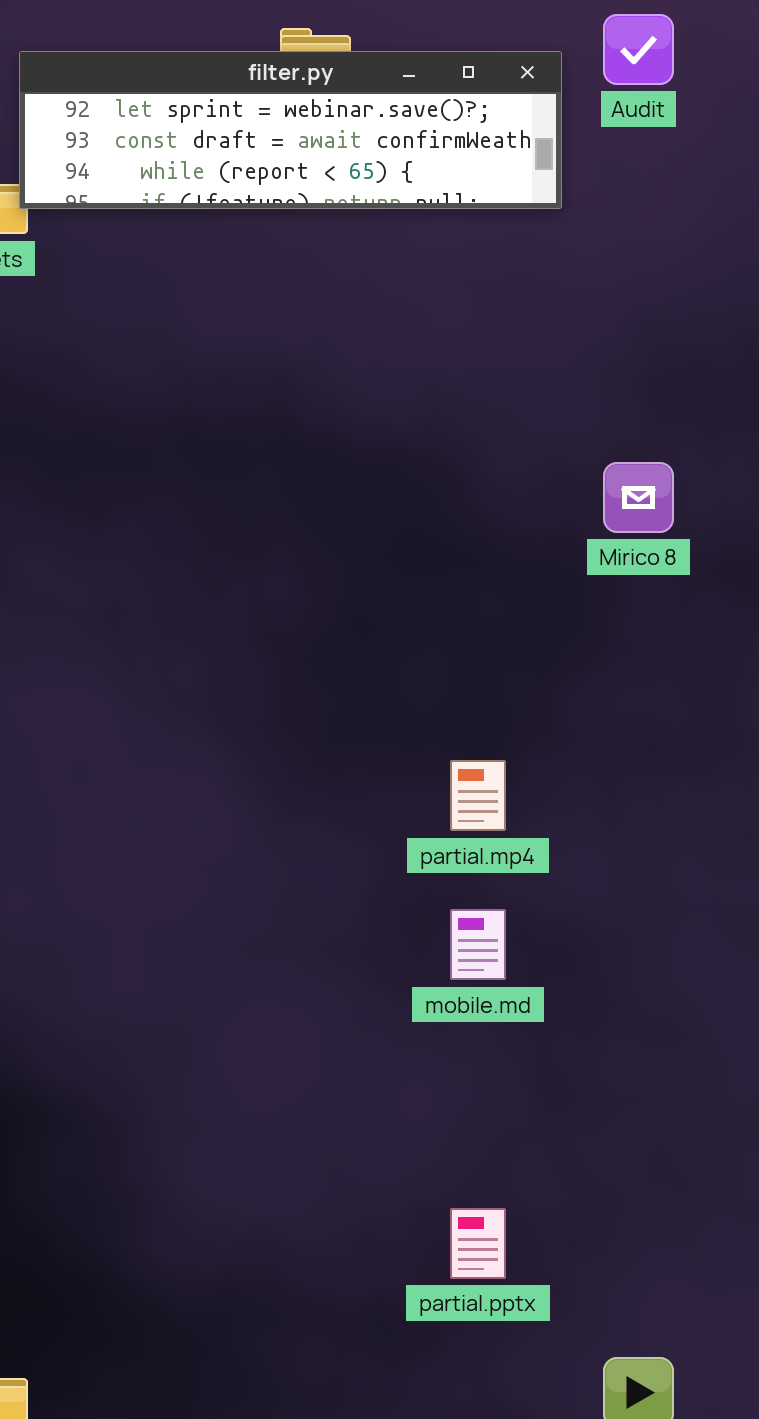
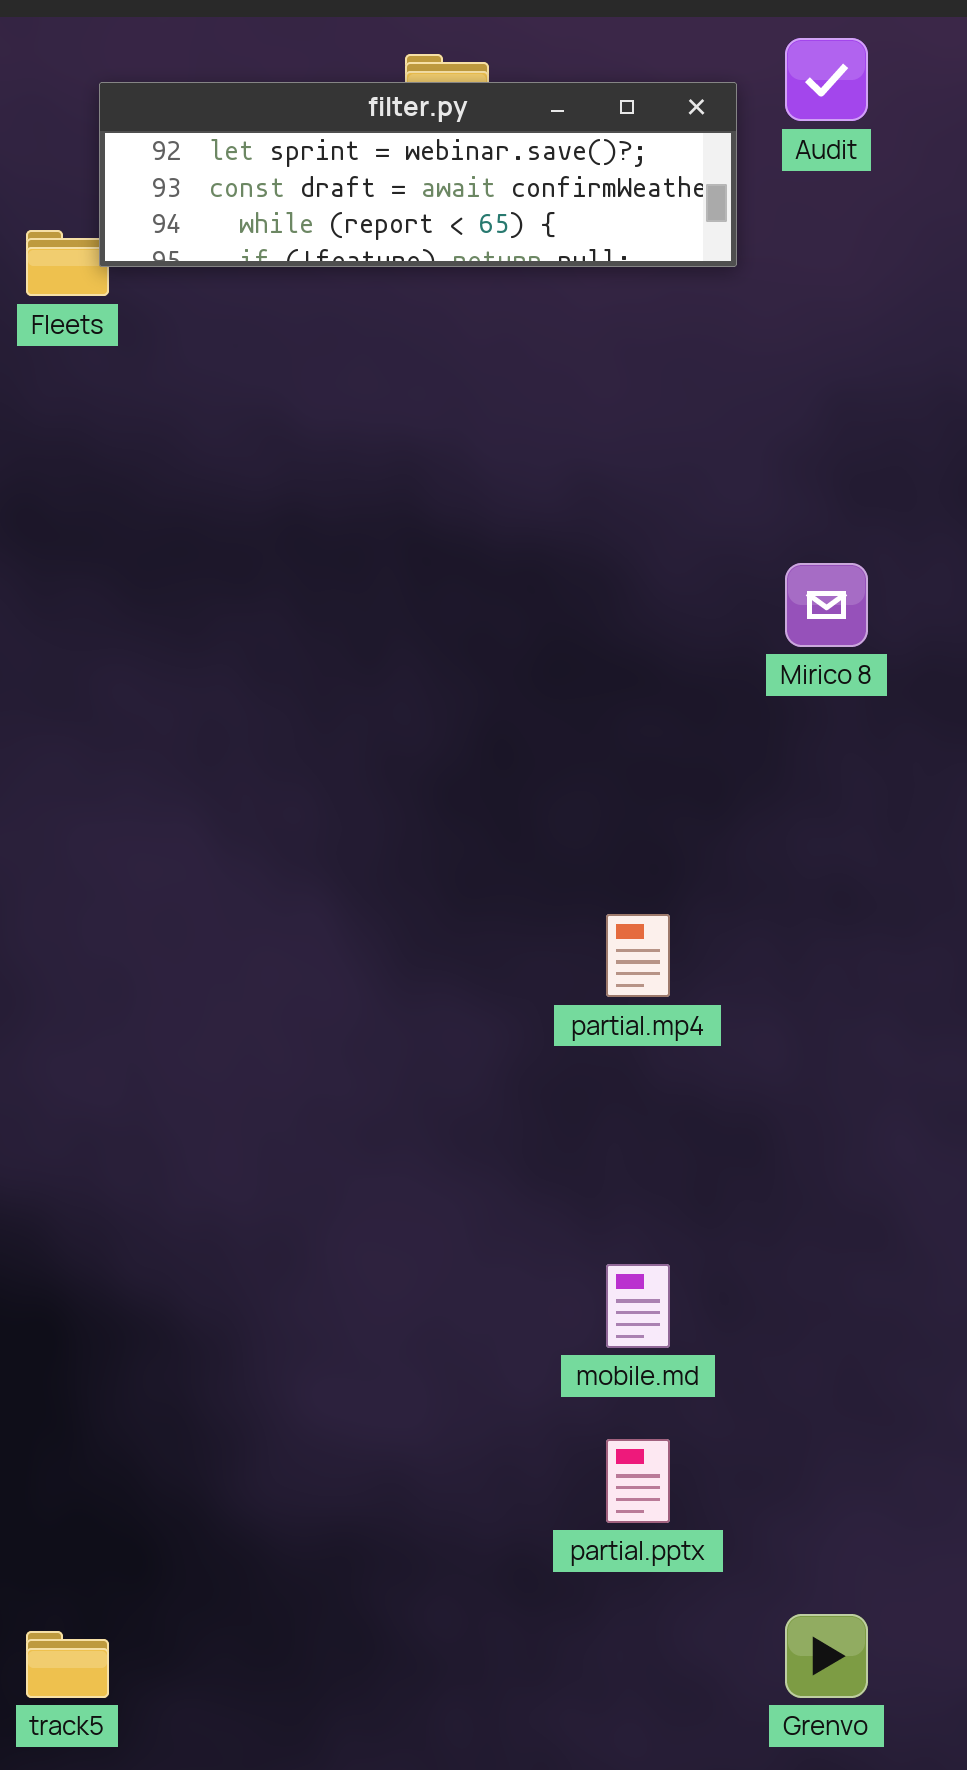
mobile.md: [450,909,506,980] -> [606,1264,670,1348], moved

